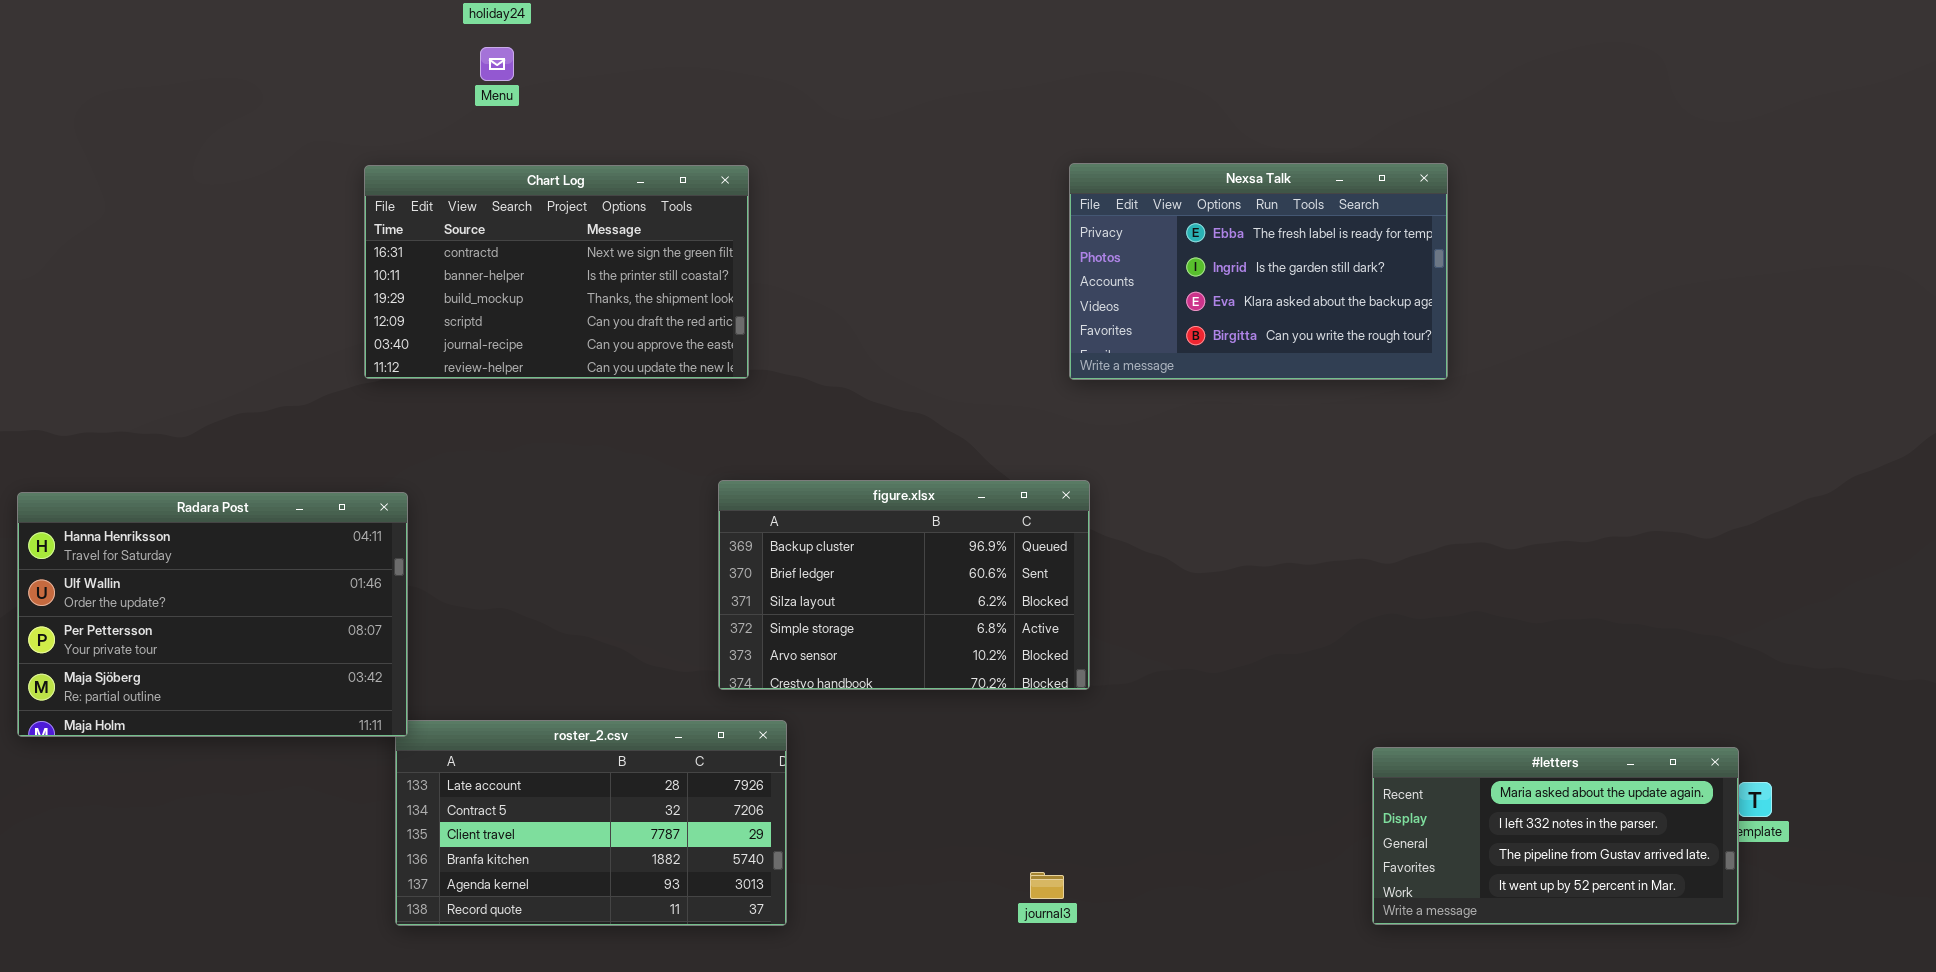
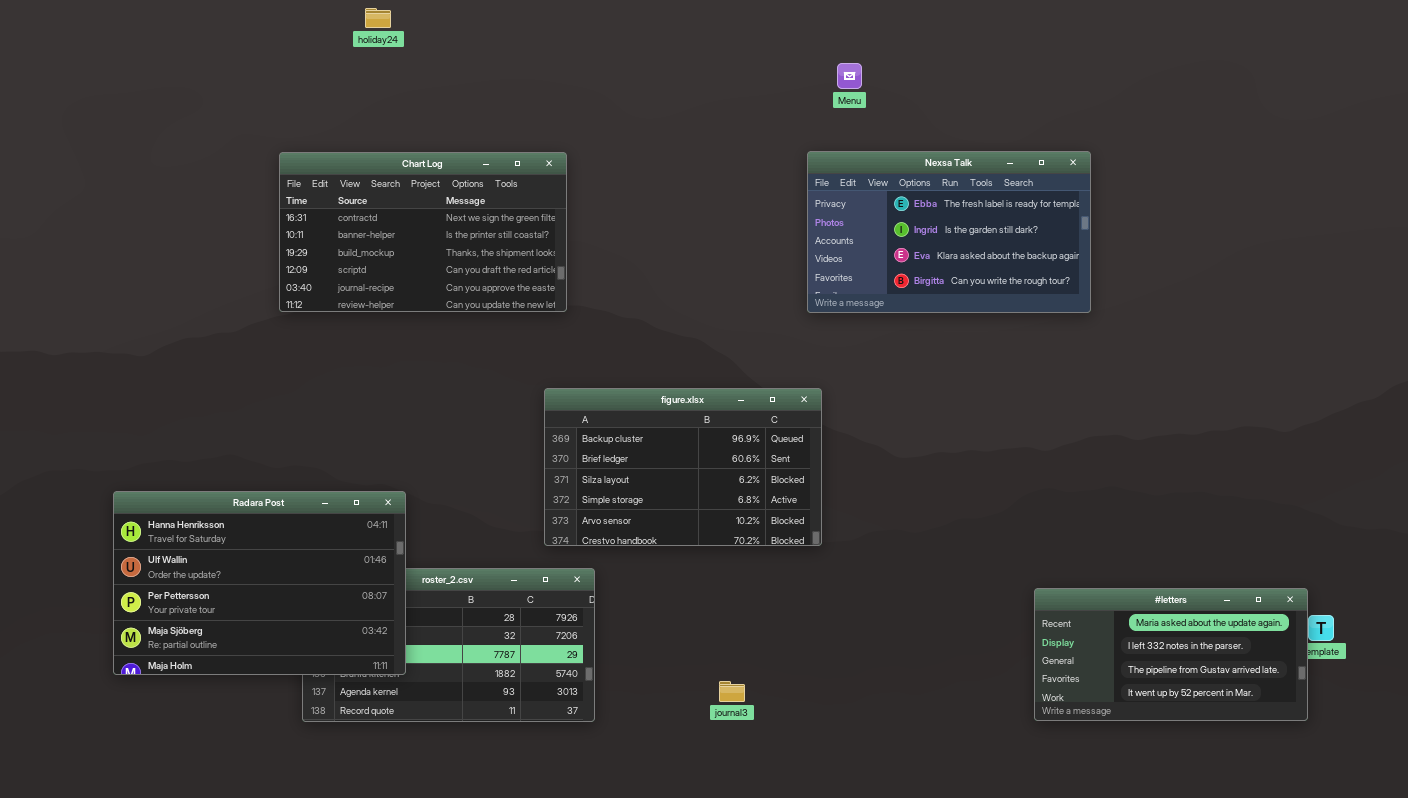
Menu: [480,47,514,81] -> [837,63,862,89], moved
Radara Post: [17,492,408,737] -> [113,491,406,675], moved
journal3: [1030,872,1064,899] -> [719,681,745,702], moved

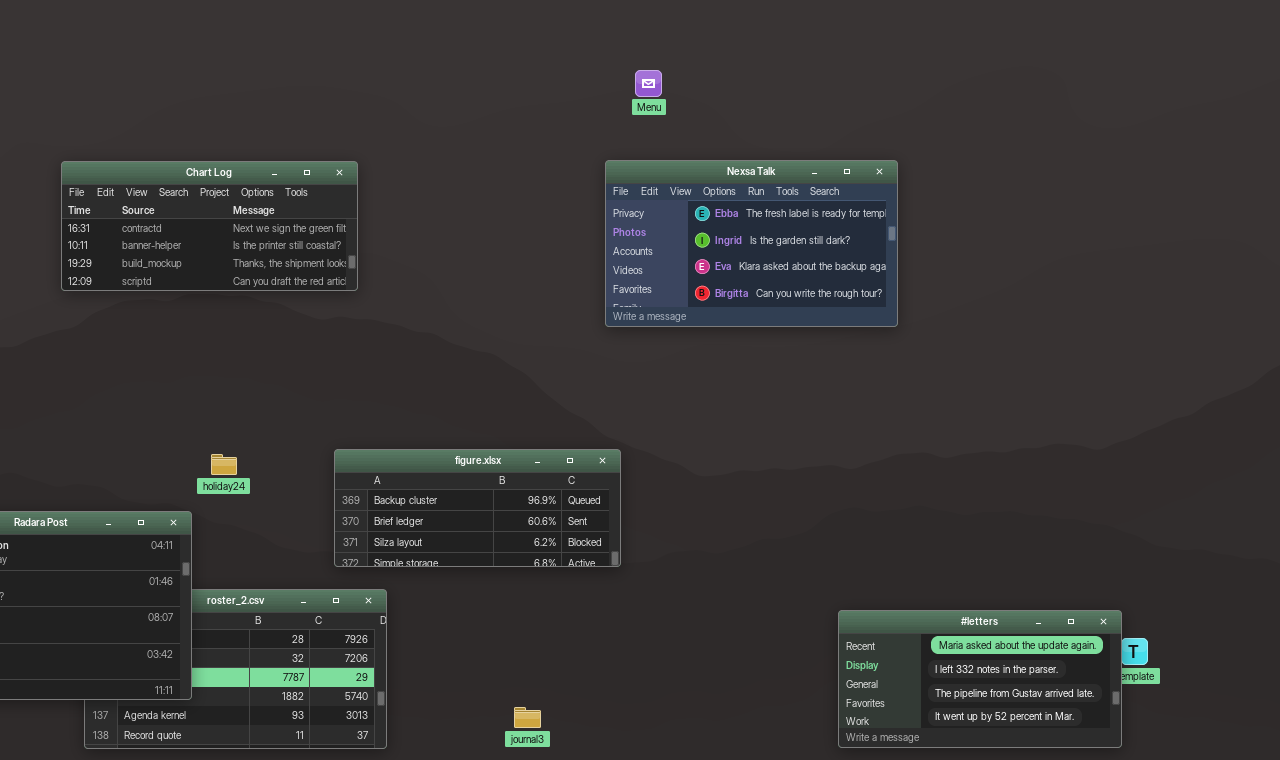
holiday24: [365,8,391,28] -> [211,454,237,475], moved
Chart Log: [279,152,567,312] -> [61,161,358,291], resized
figure.xlsx: [544,388,822,546] -> [334,449,621,567], resized

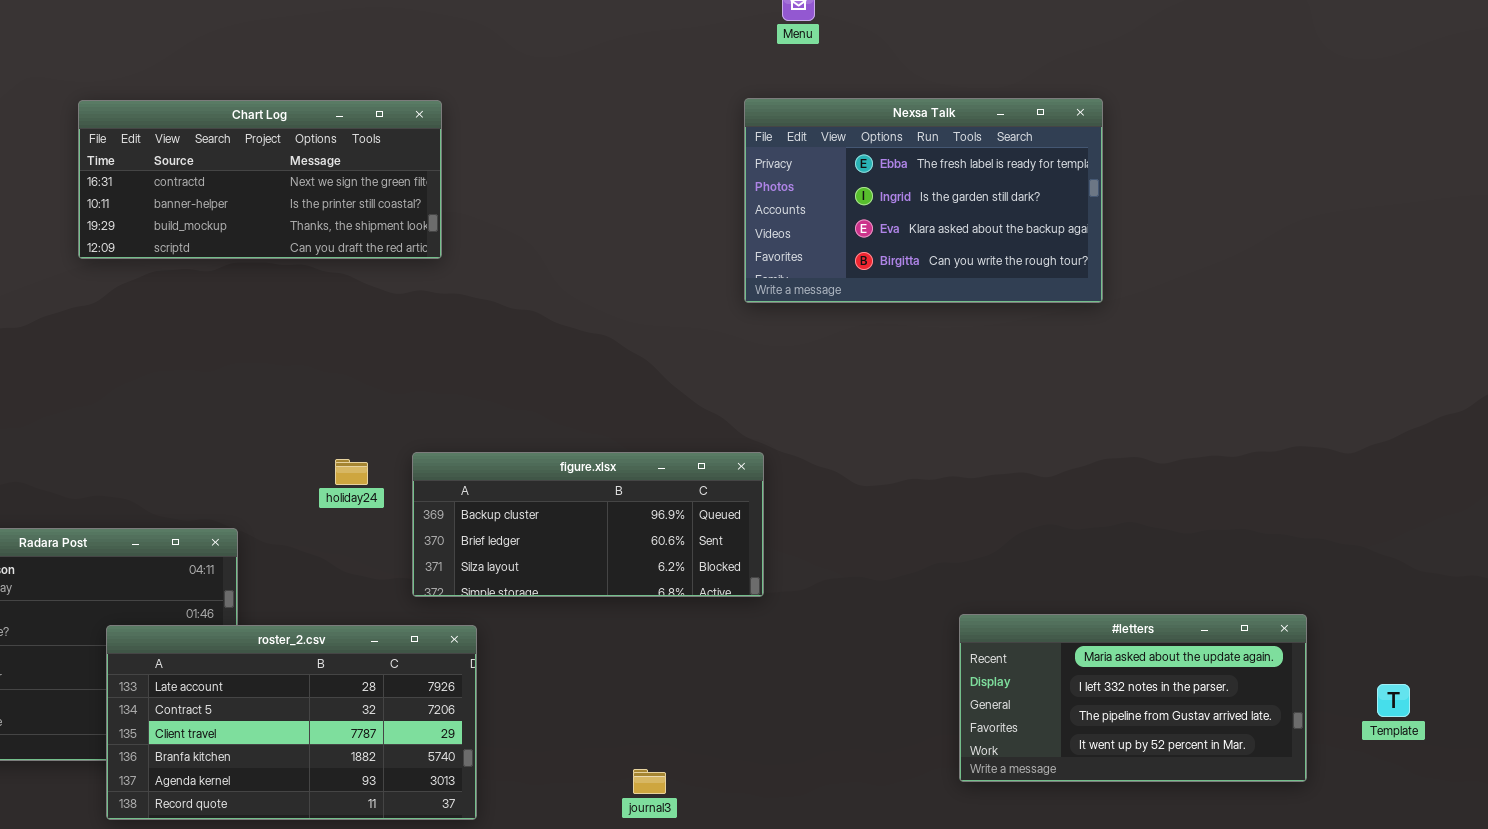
holiday24: [211,454,237,475] -> [335,459,368,485], moved
roster_2.csv: [84,589,387,749] -> [106,625,477,820], raised
#letters: [838,610,1122,748] -> [959,614,1307,782], moved

